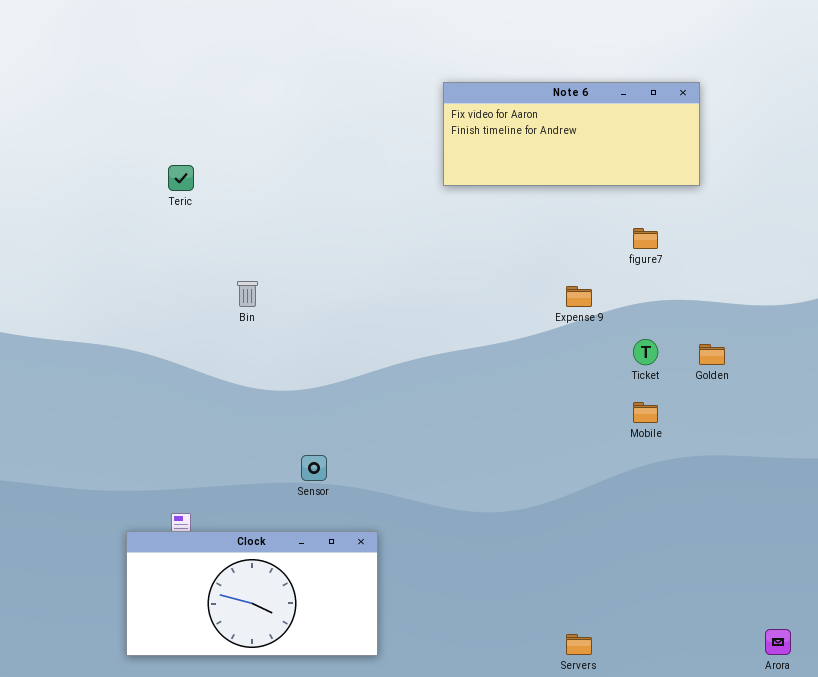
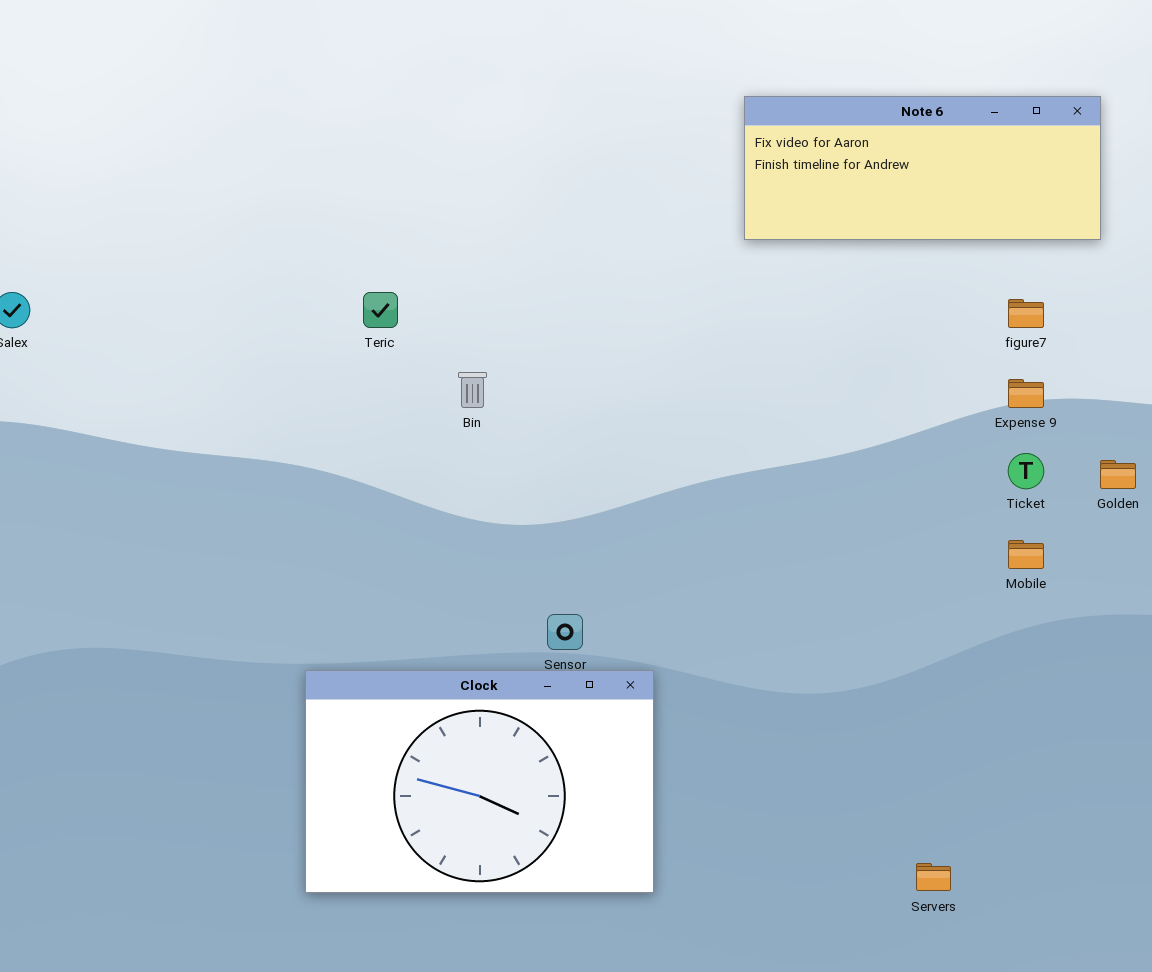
Teric: [168,165,194,191] -> [363,292,398,328], moved
Expense 9: [566,286,592,307] -> [1008,379,1044,408], moved
Clock: [126,531,378,656] -> [305,670,654,893], resized

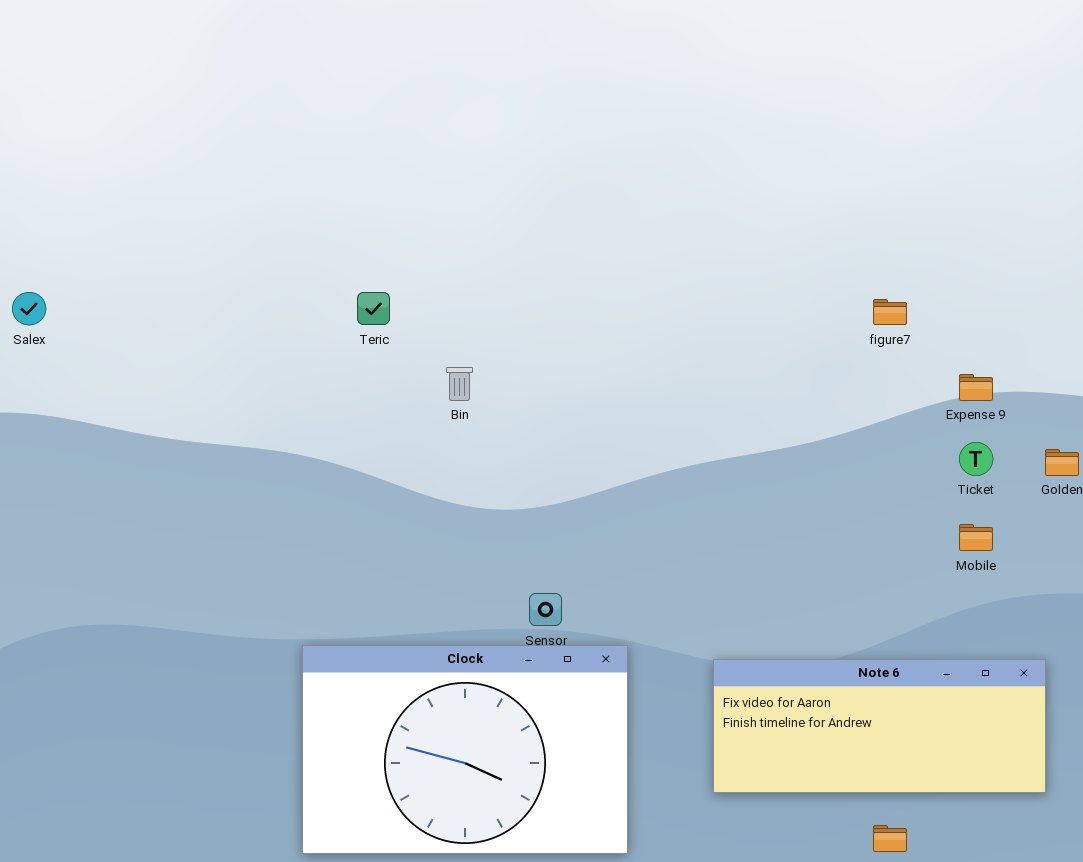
Note 6: [744,96,1101,240] -> [713,659,1046,793], moved
figure7: [1008,299,1044,328] -> [873,299,907,325], moved

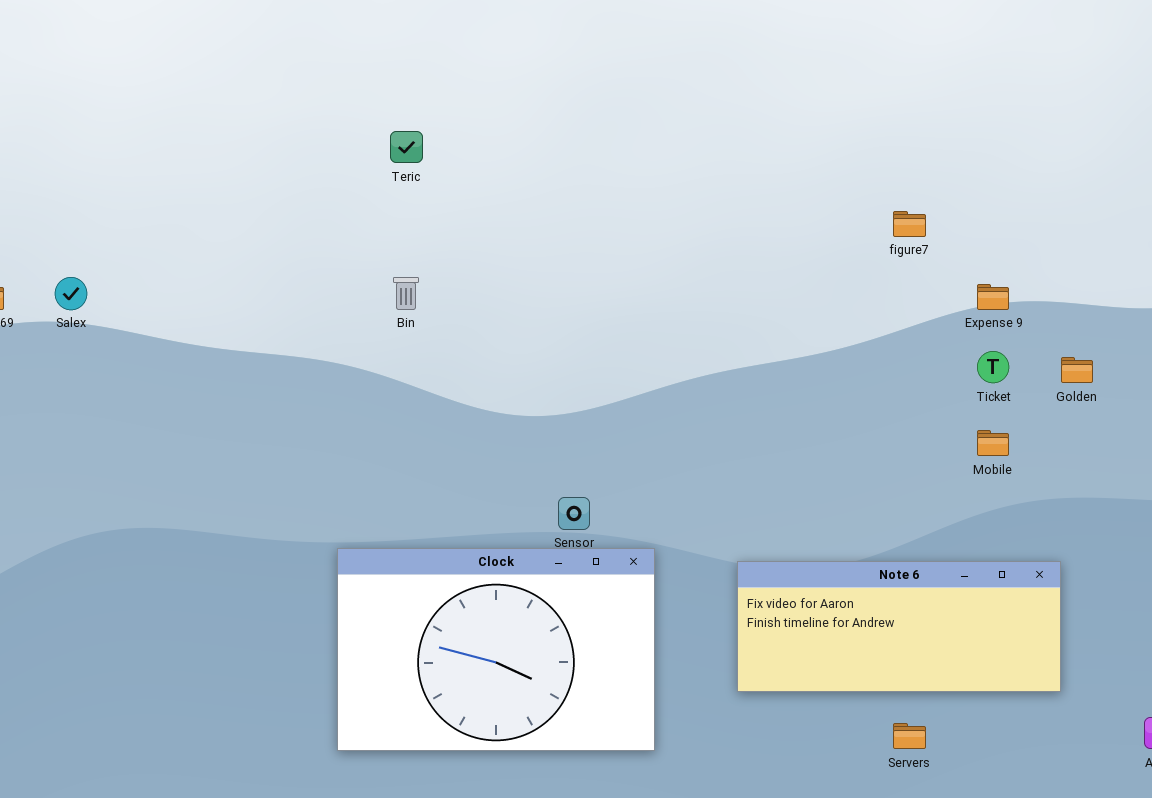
Salex: [12,292,46,325] -> [55,277,87,310], moved
Teric: [357,292,390,325] -> [390,131,423,163], moved
Bin: [446,367,473,401] -> [393,277,419,310], moved

